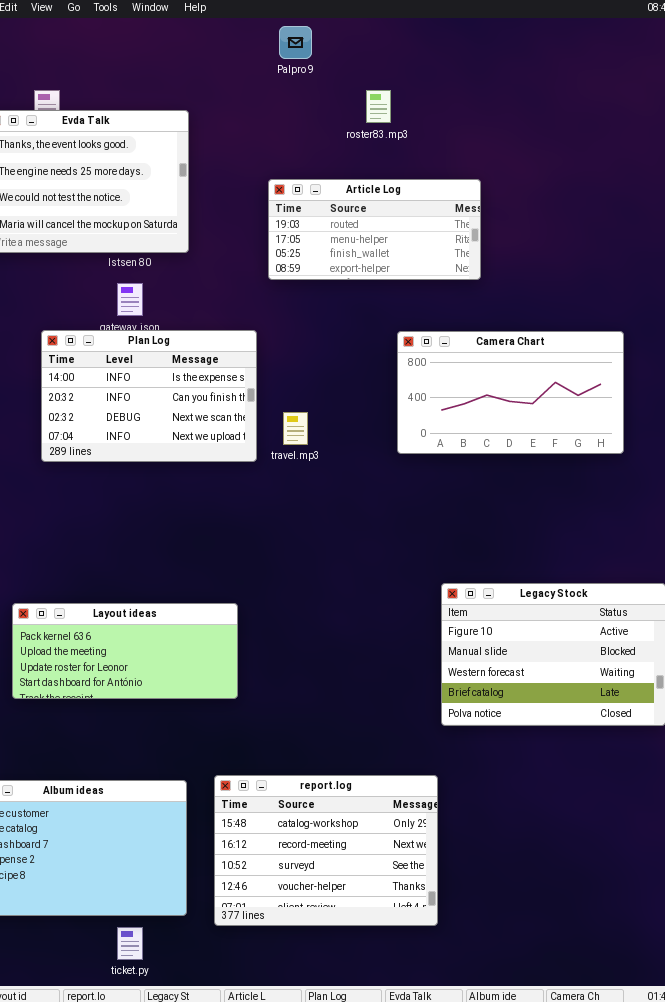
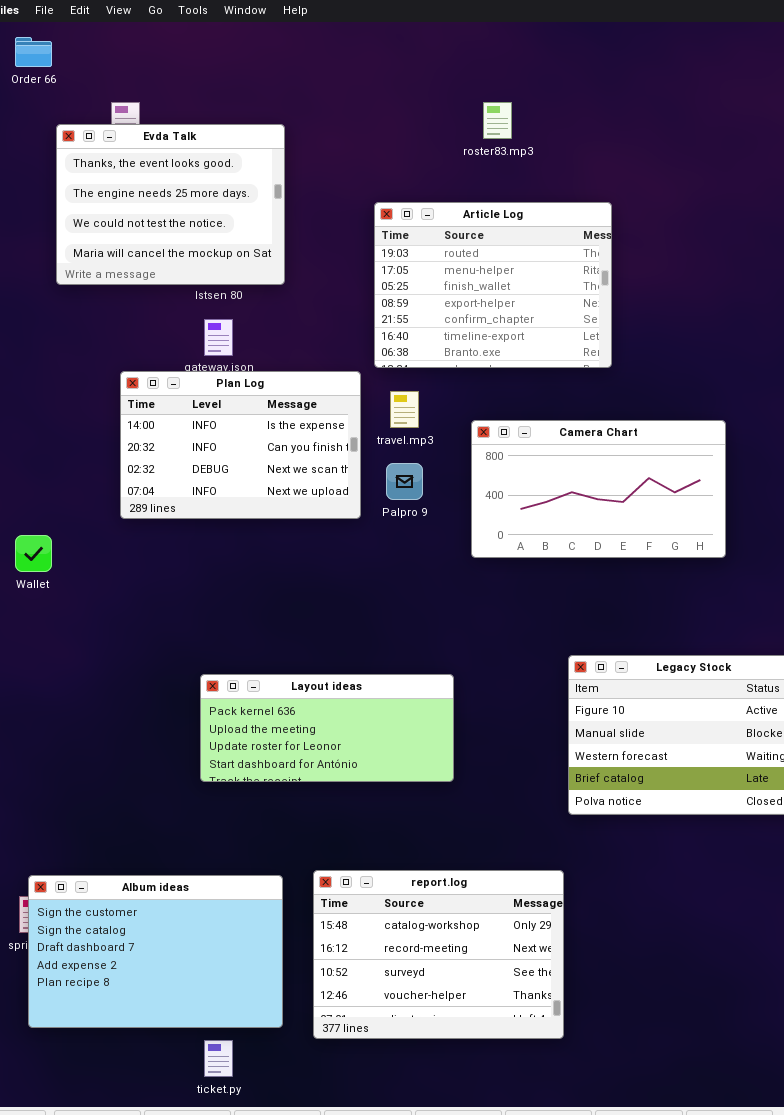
Palpro 9: [279,26,312,59] -> [386,463,423,500], moved
Article Log: [268,179,481,280] -> [374,202,612,368], resized
Camera Chart: [397,331,624,454] -> [471,420,726,558], moved
travel.mp3: [283,412,308,445] -> [390,391,419,428], moved
Layout ideas: [12,603,238,699] -> [200,674,454,782], moved

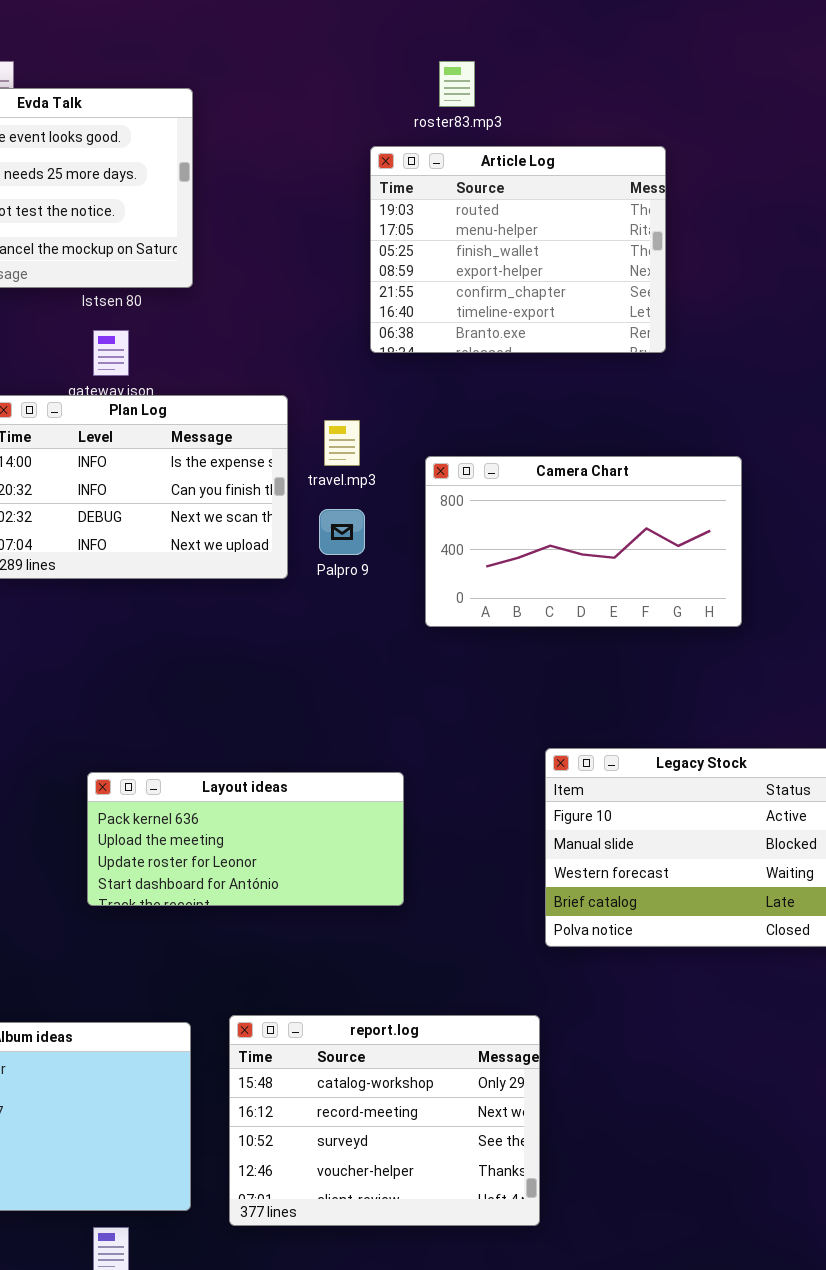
Article Log: [374,202,612,368] -> [370,146,666,353], moved

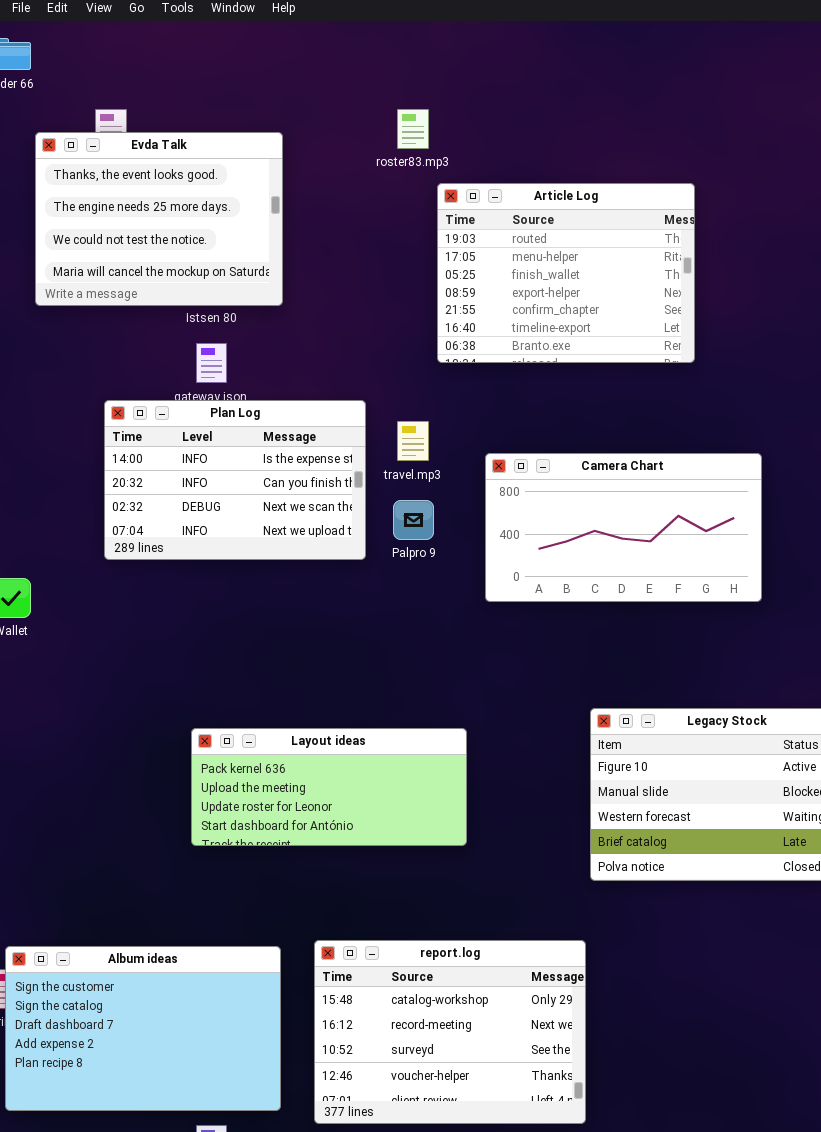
roster83.mp3: [439,61,475,107] -> [397,109,429,149], moved

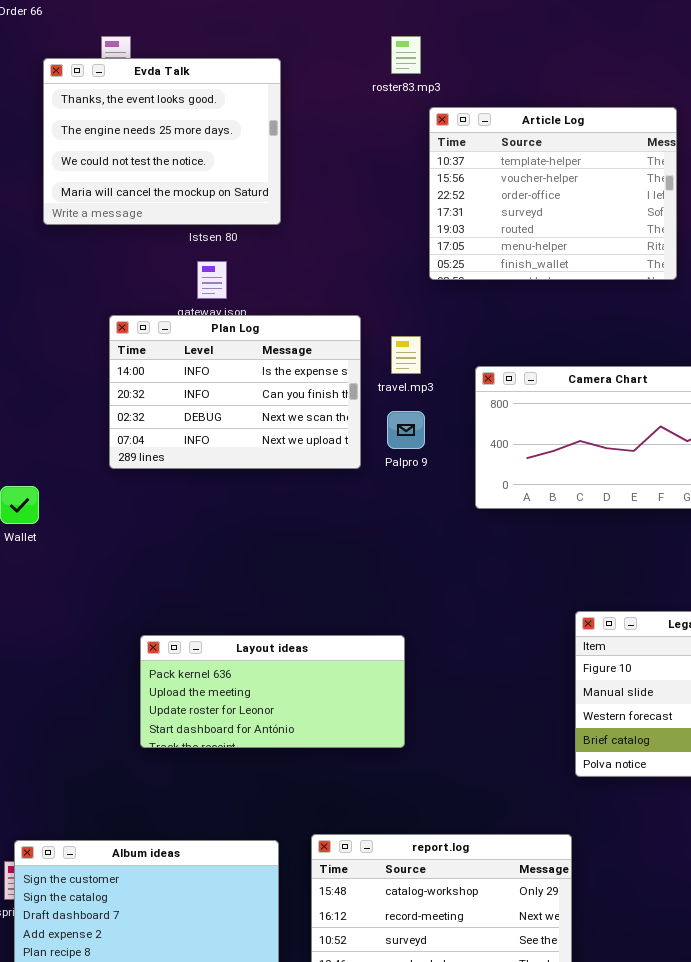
Article Log: [437,183,695,363] -> [429,107,677,280], scrolled up 4 rows
Layout ideas: [191,728,467,846] -> [140,635,405,748], moved

